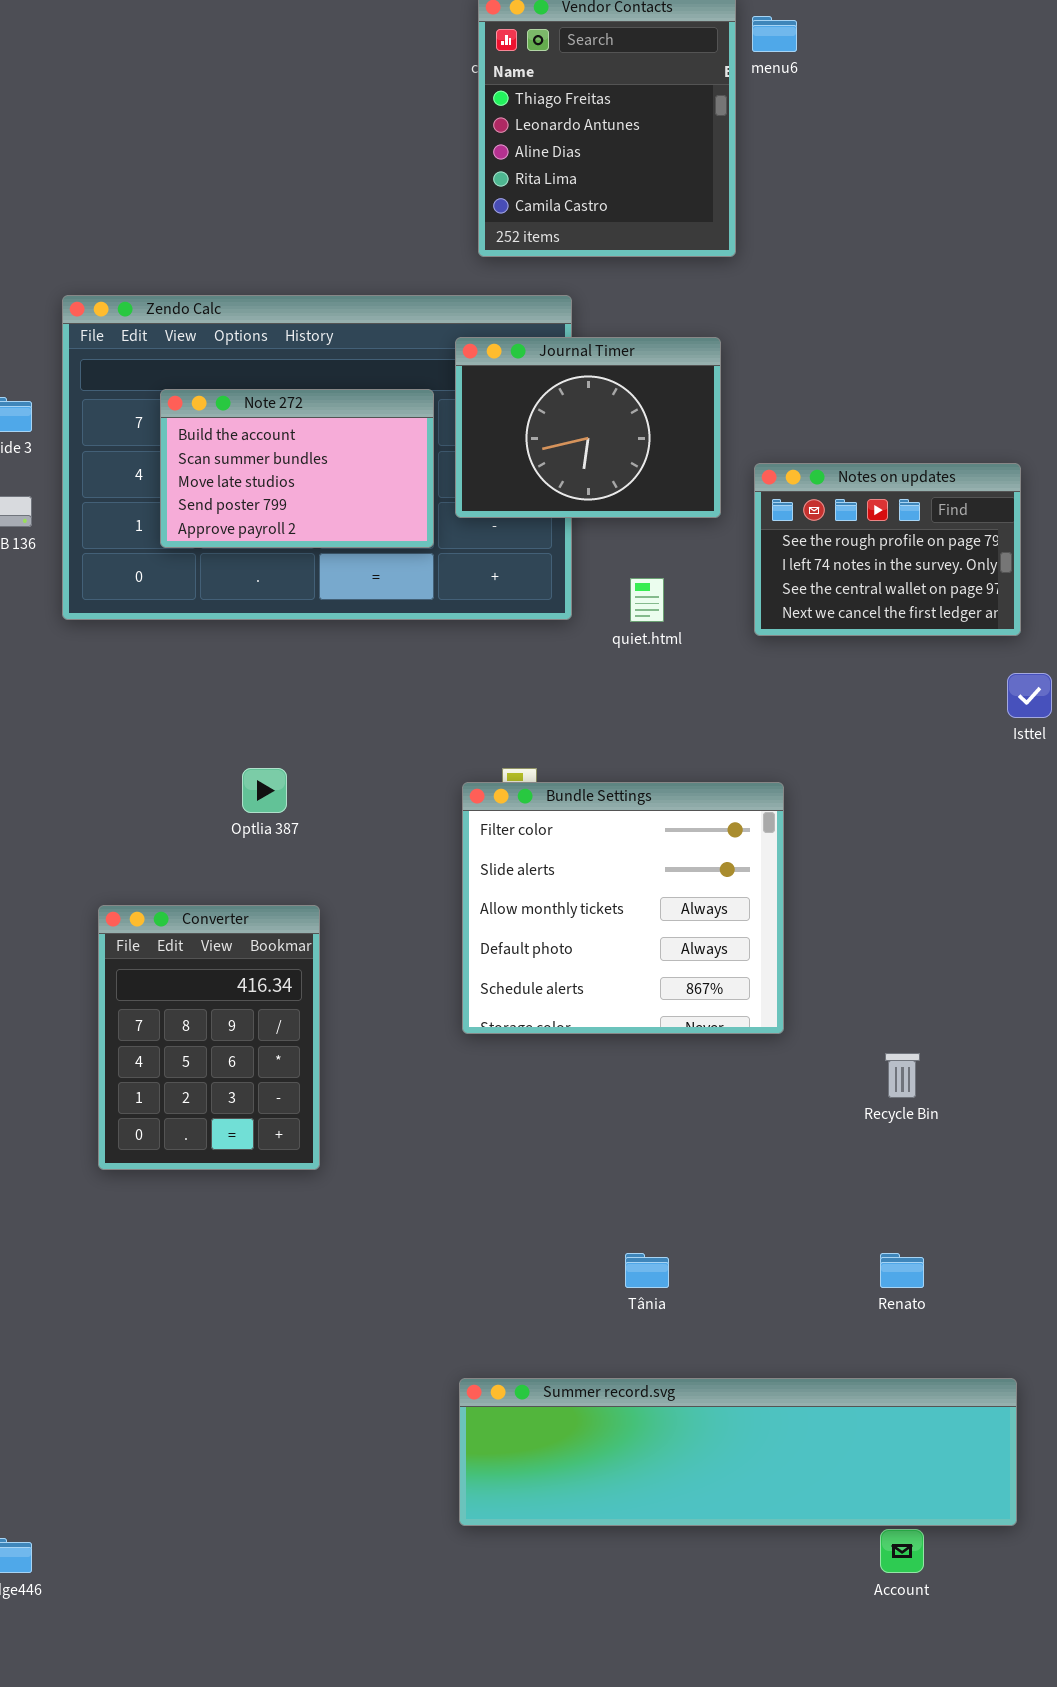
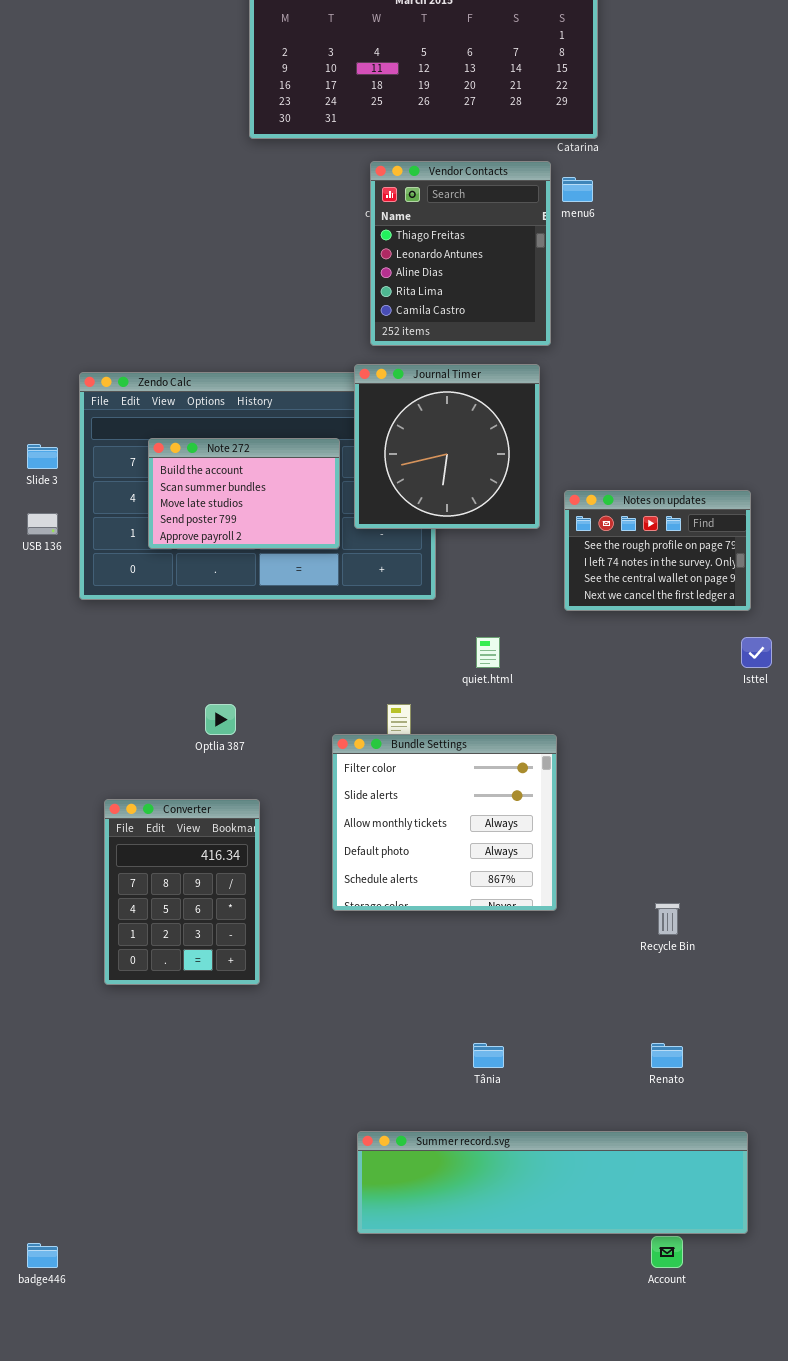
Journal Timer: [455,337,721,518] -> [354,364,540,529], resized
quiet.html: [630,578,664,622] -> [476,637,500,668], moved
Bundle Settings: [462,782,784,1034] -> [332,734,557,911], moved

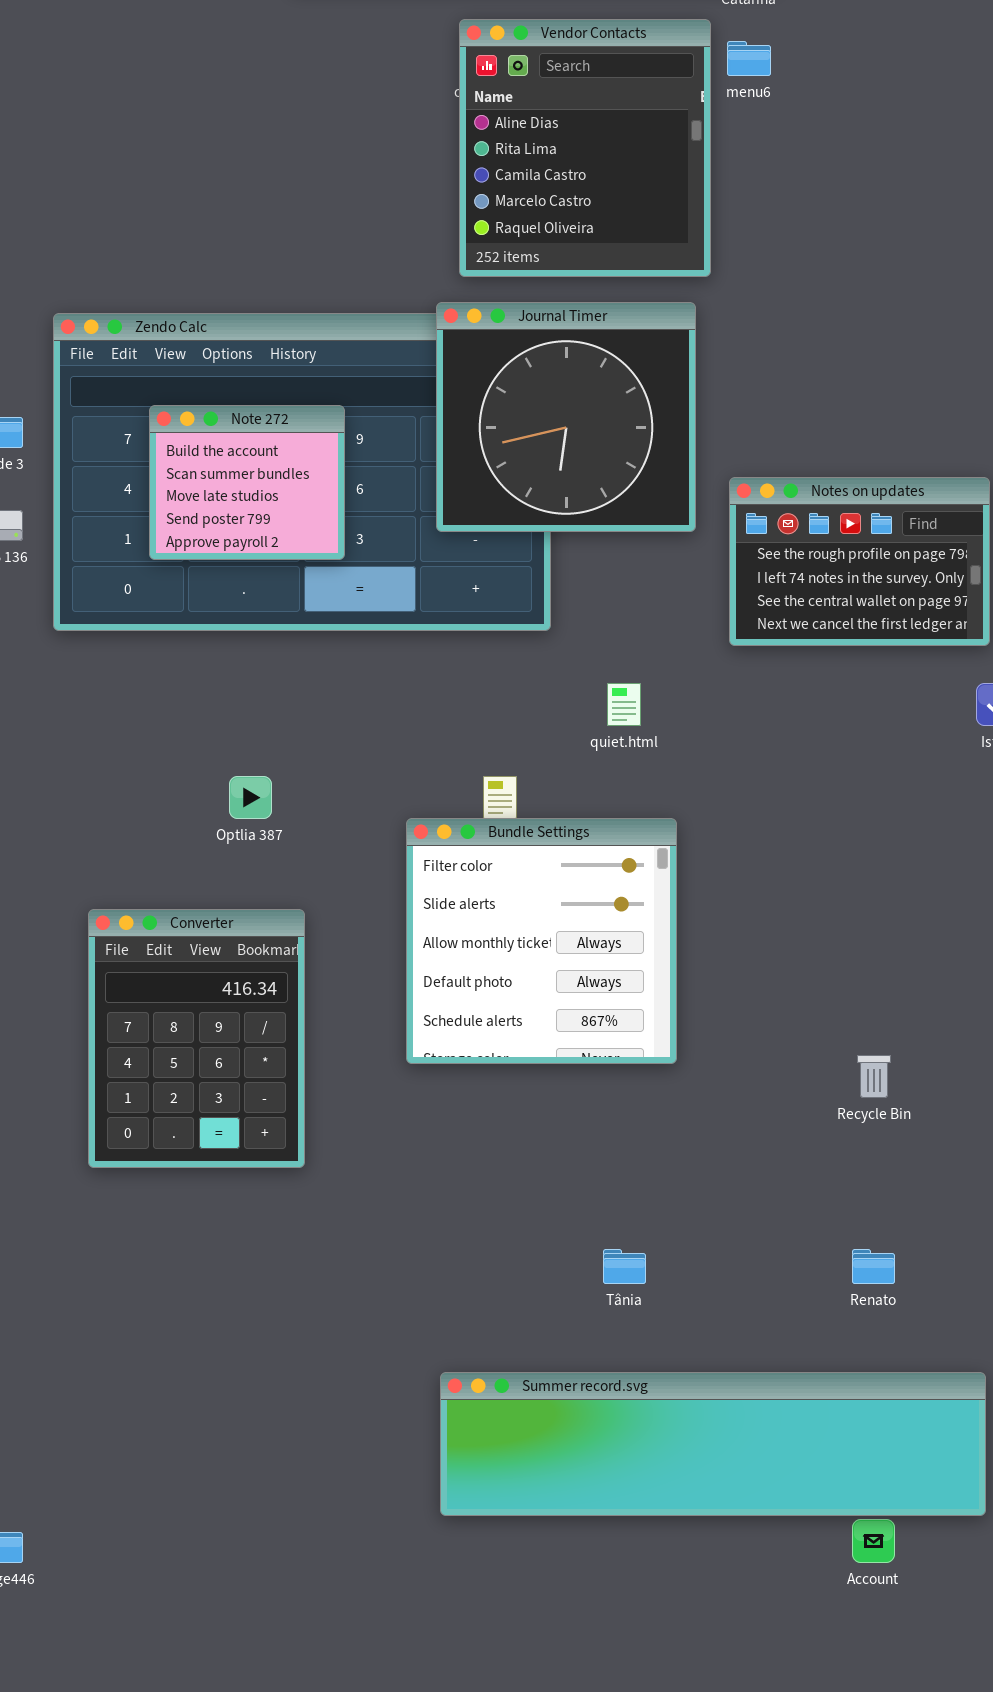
Vendor Contacts: [370,161,551,346] -> [459,19,711,277], scrolled down 2 rows
Note 272: [148,438,340,549] -> [149,405,345,560], resized
Bundle Settings: [332,734,557,911] -> [406,818,677,1064], resized

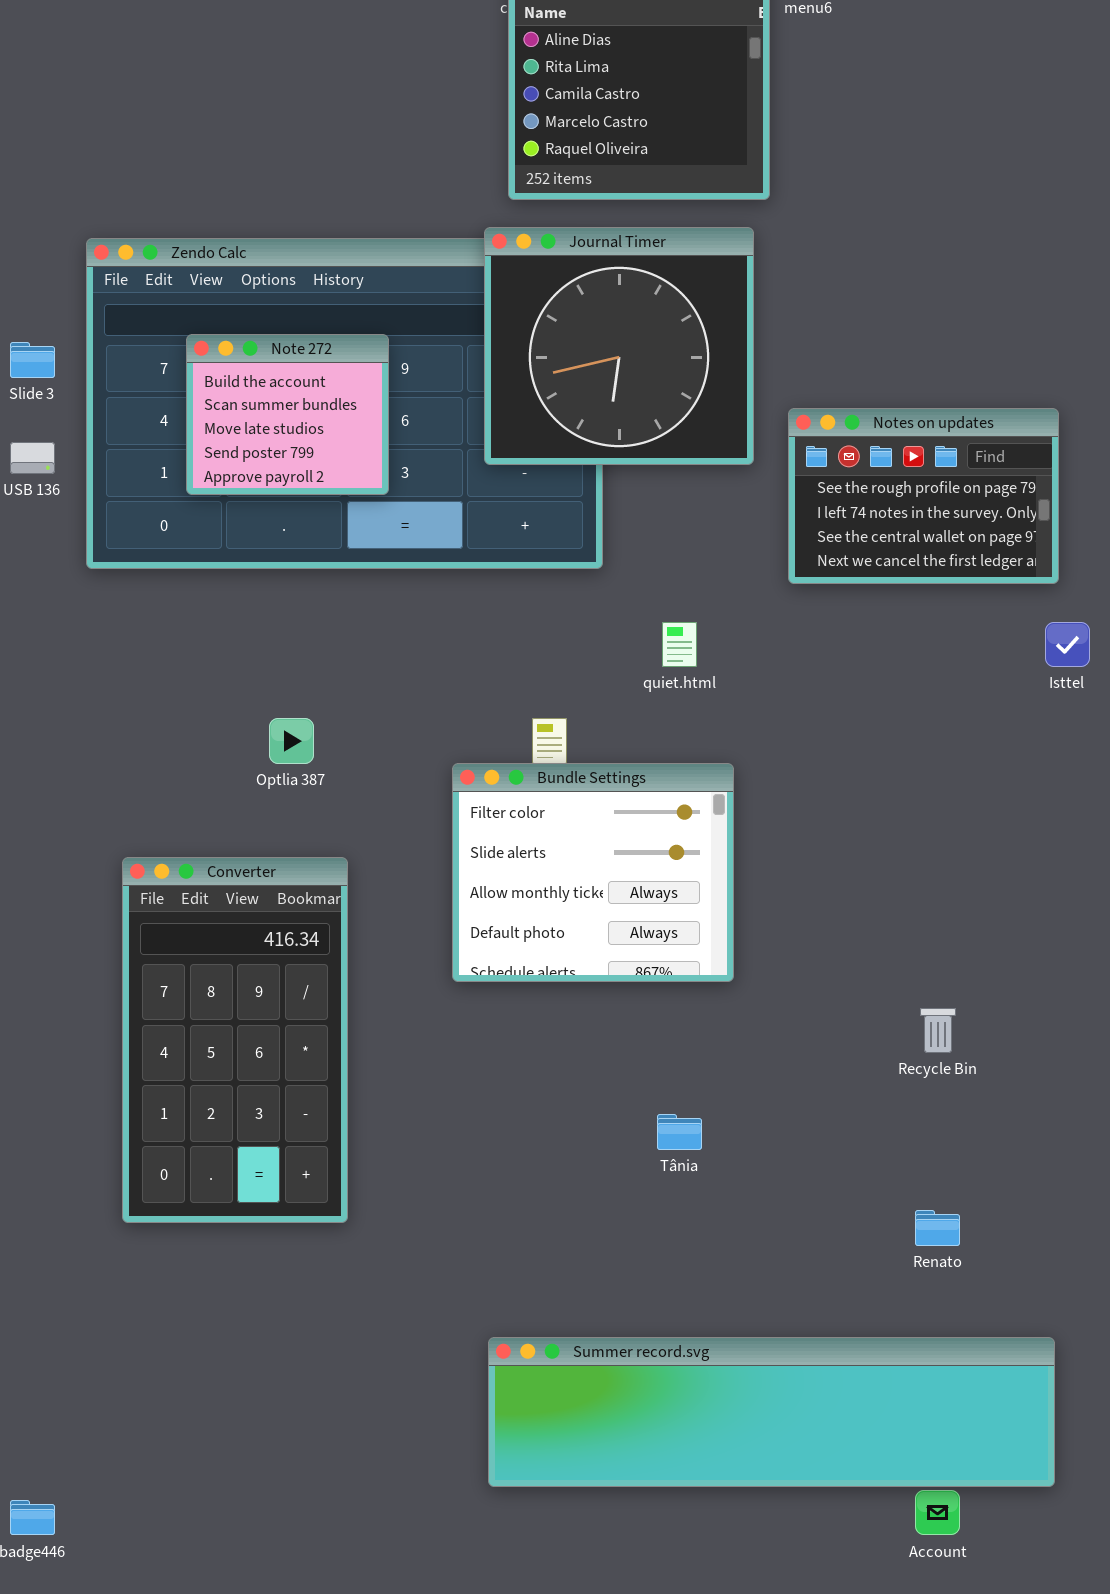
Bundle Settings: [406,818,677,1064] -> [452,763,734,982], resized
Converter: [88,909,305,1168] -> [122,857,348,1223], resized
Tânia: [603,1249,646,1284] -> [657,1114,702,1150], moved

